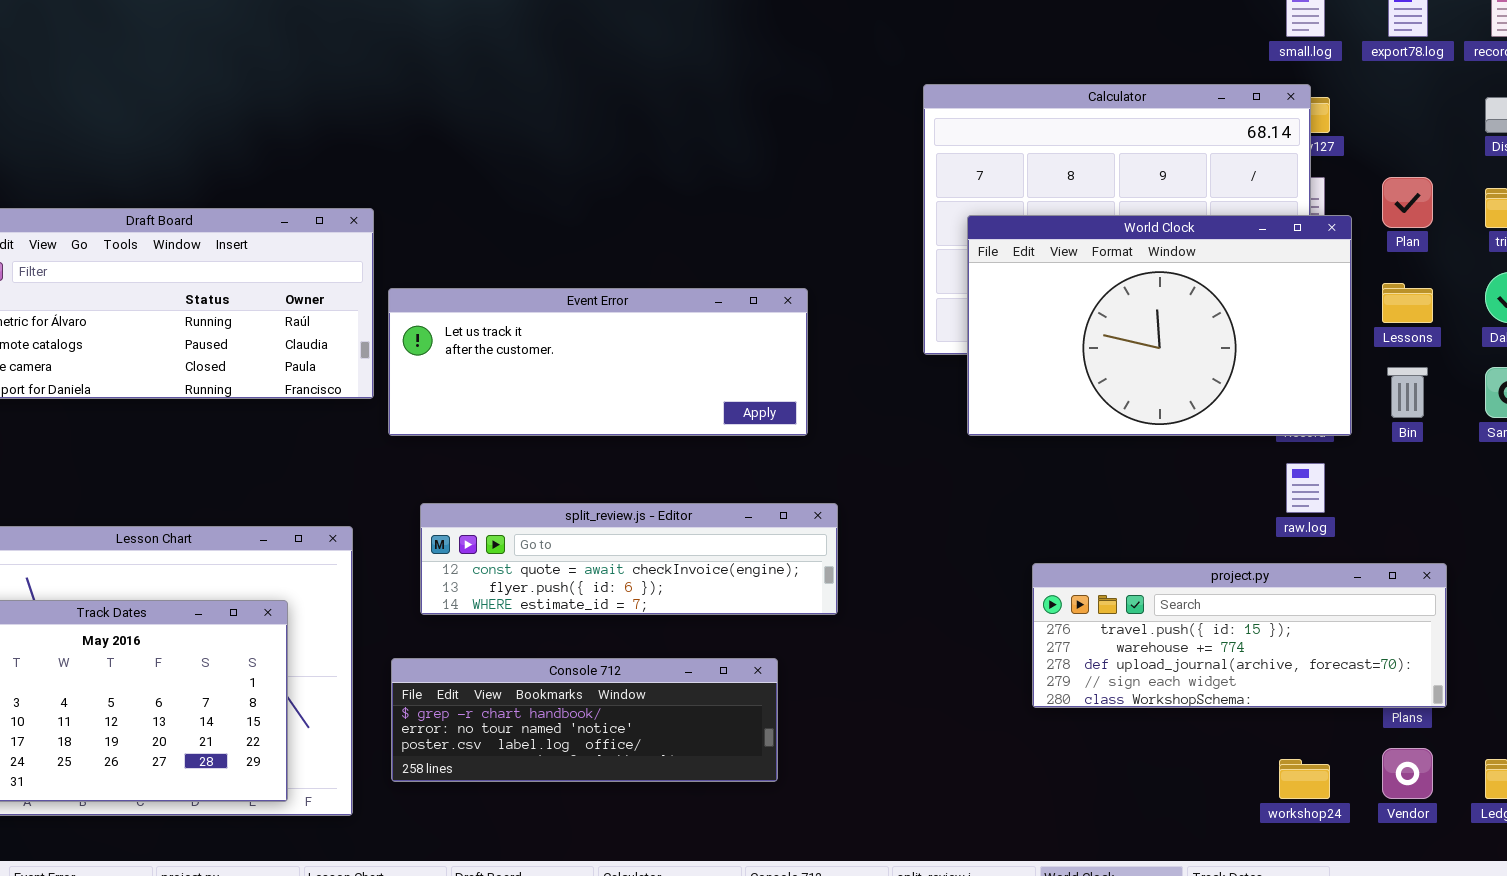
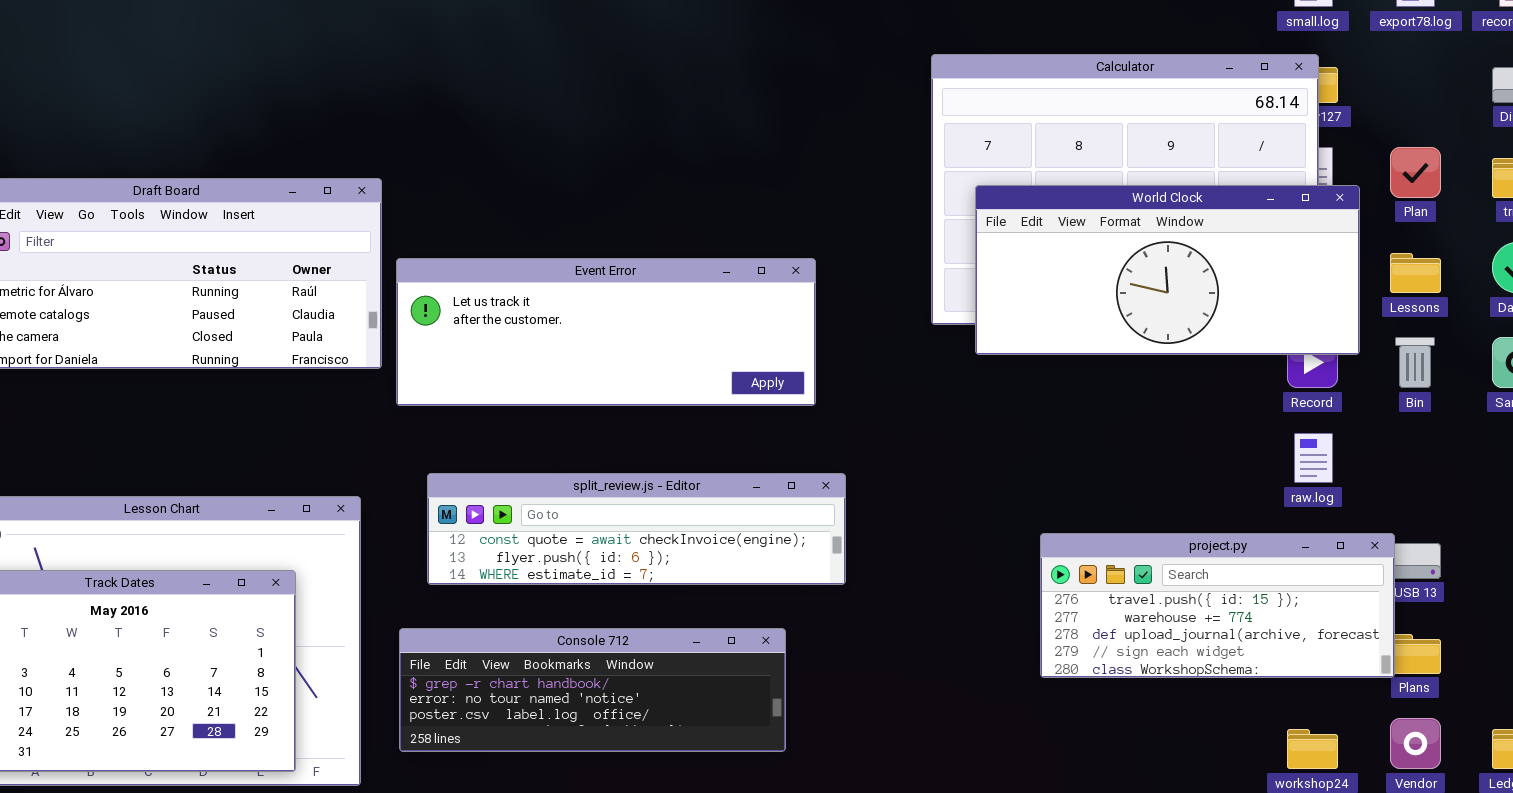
World Clock: [967,215,1352,436] -> [975,185,1360,355], resized
project.py: [1032,563,1447,708] -> [1040,533,1395,678], resized

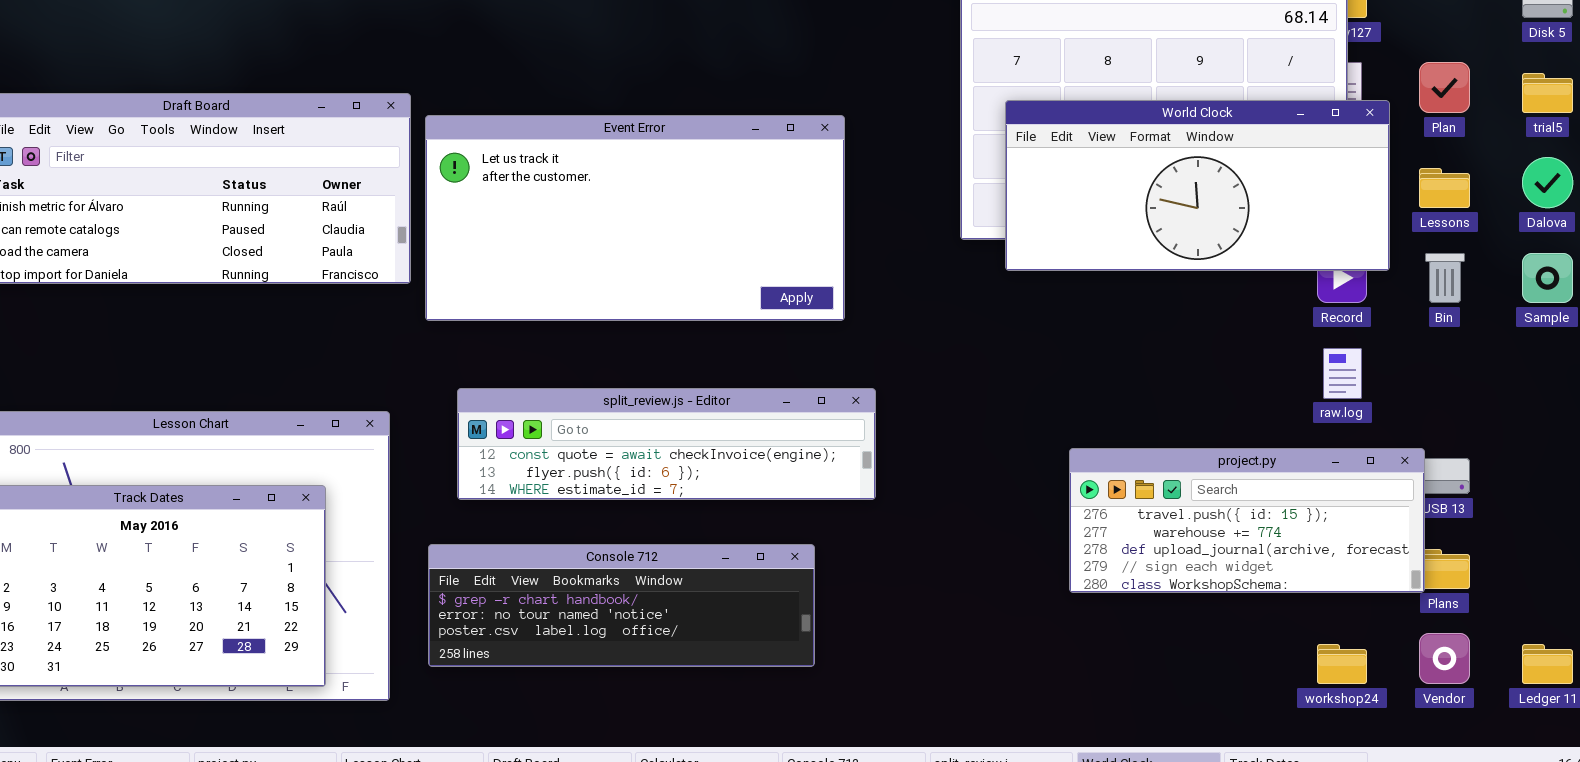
Event Error: [396,258,816,406] -> [425,115,845,321], resized

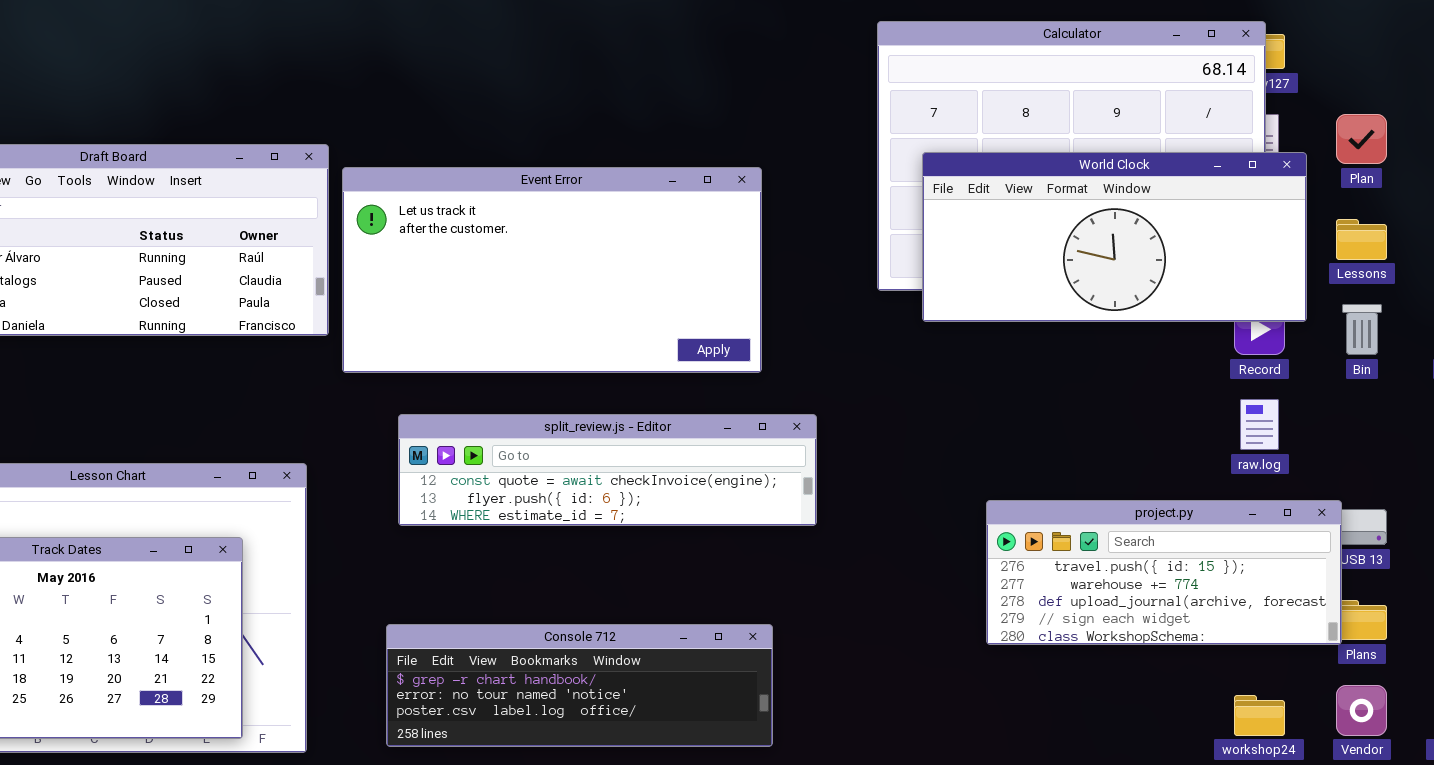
split_review.js - Editor: [457,388,876,500] -> [398,414,817,526], moved
Console 712: [428,544,815,667] -> [386,624,773,747], moved

